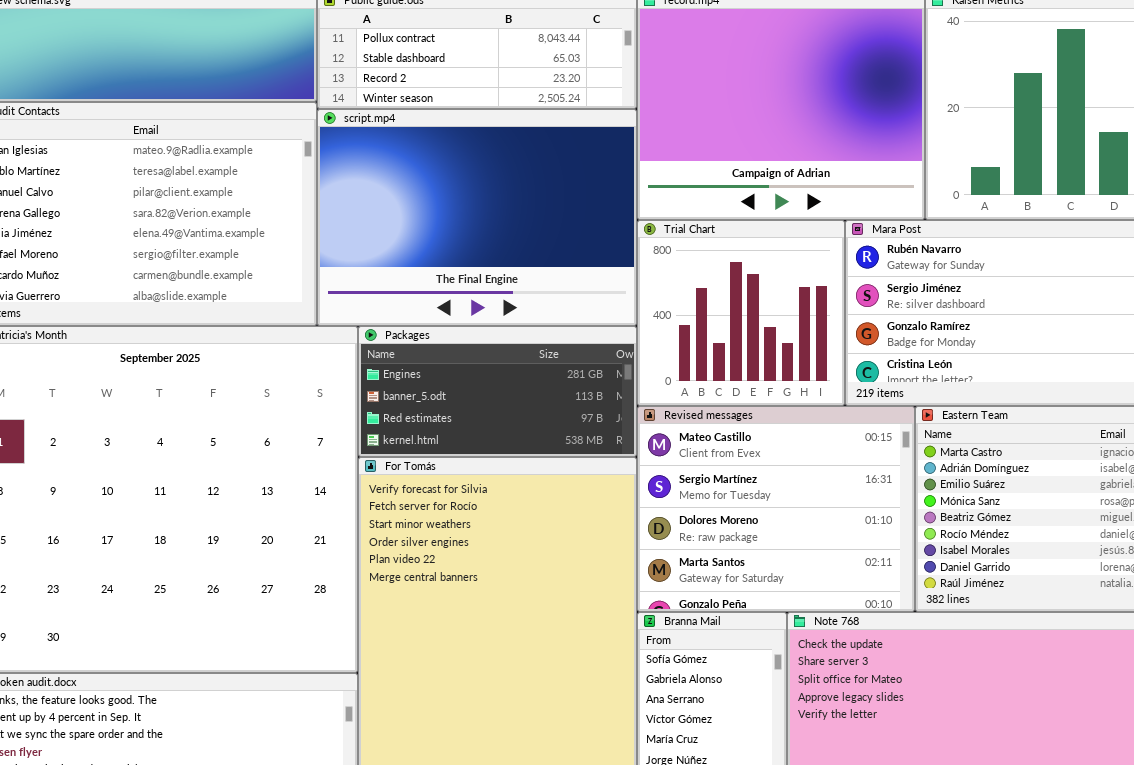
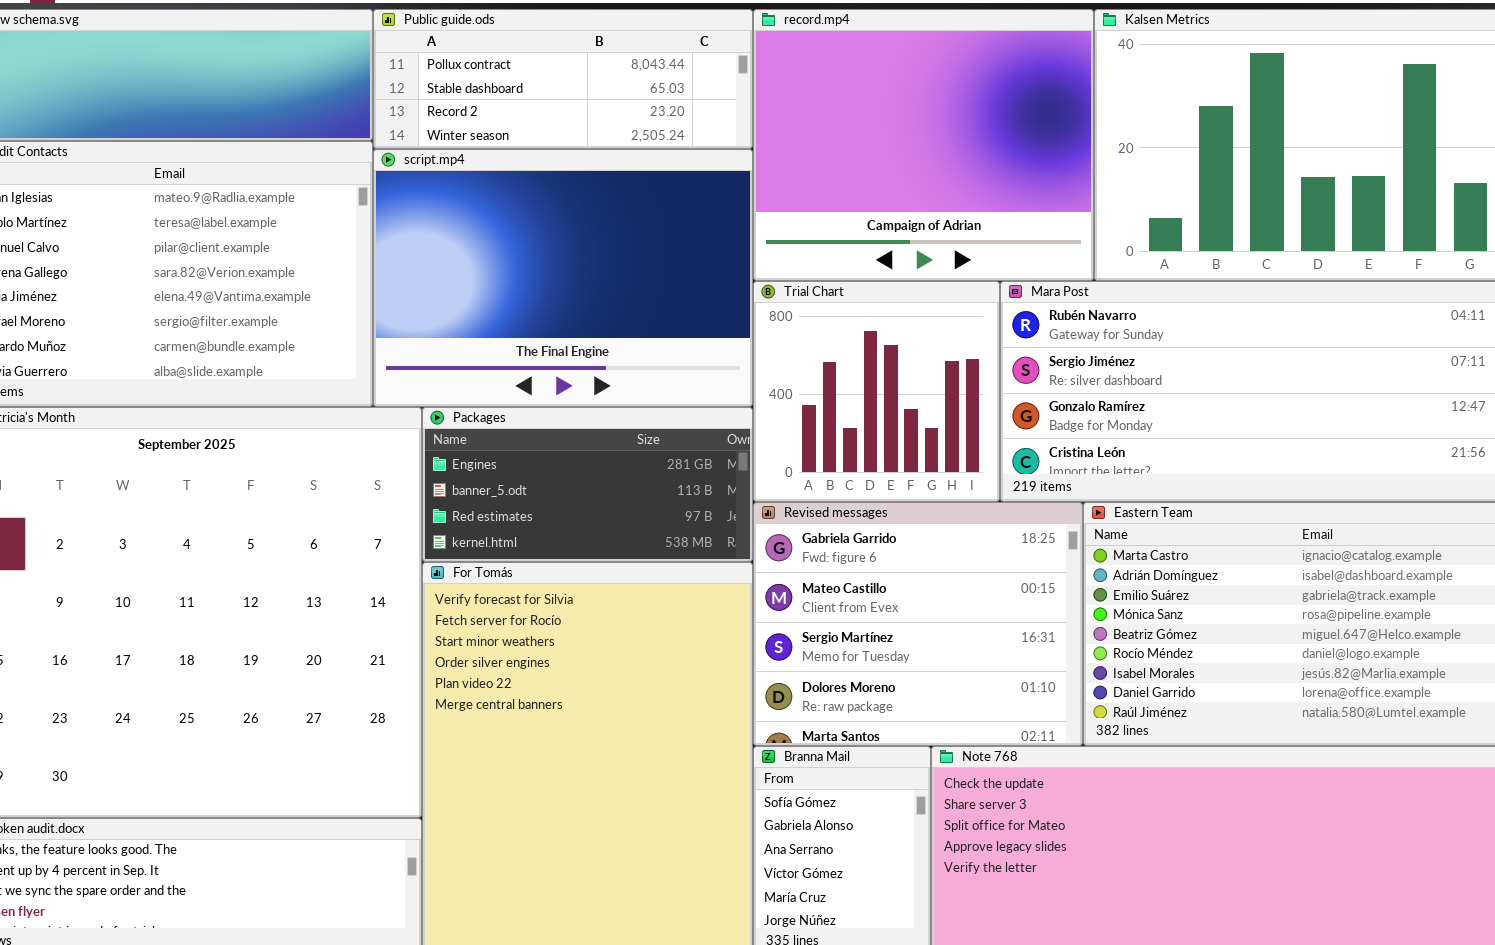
Revised messages: [637,406,915,612] -> [753,502,1083,746], scrolled up 1 row

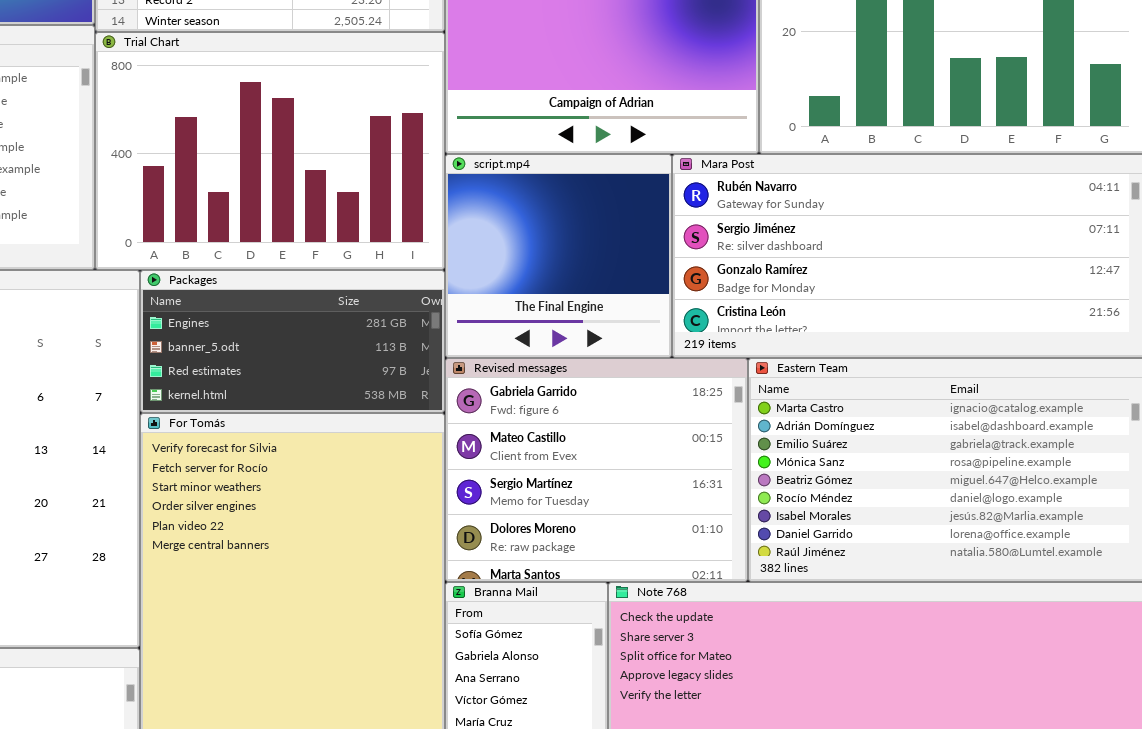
script.mp4: [373,149,753,407] -> [445,154,672,358], moved, resized
Trial Chart: [753,281,1000,502] -> [95,32,445,270], moved, resized

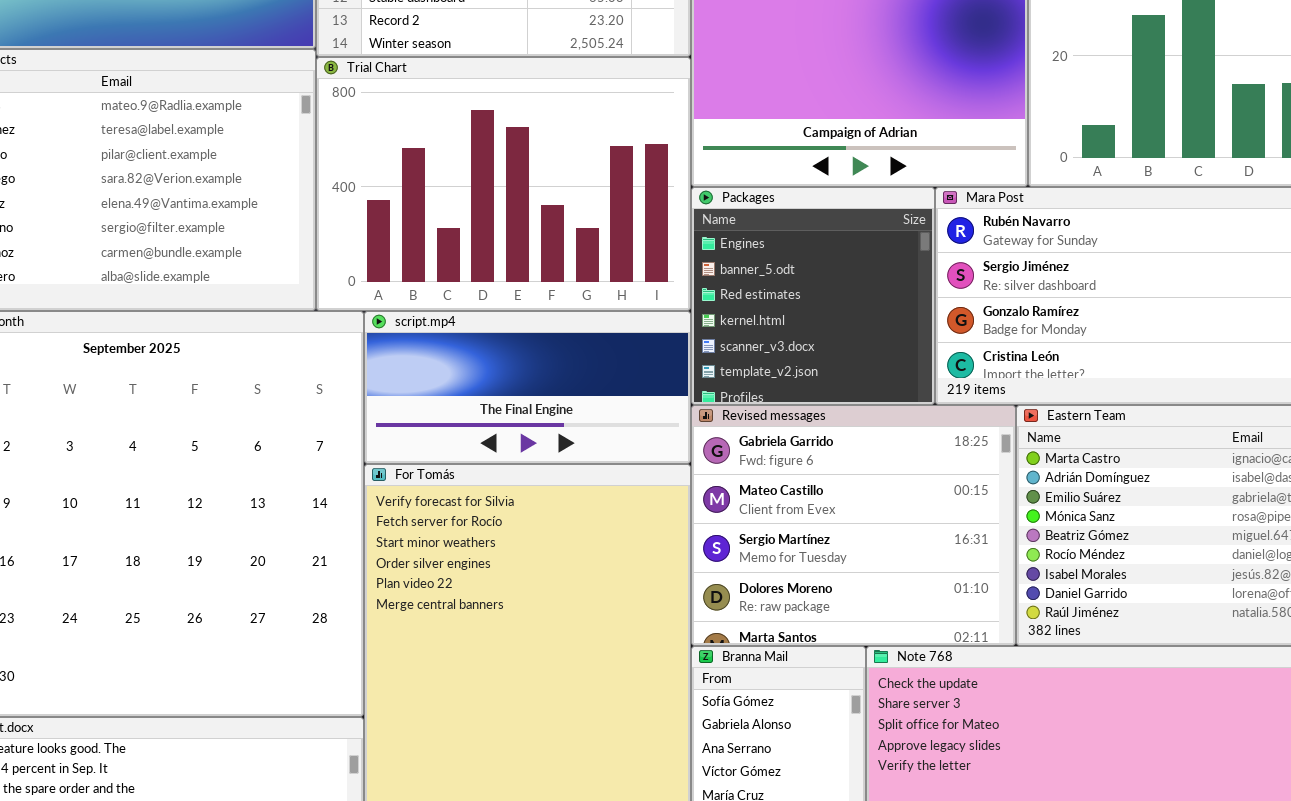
script.mp4: [445,154,672,358] -> [364,311,691,464], moved, resized
Packages: [140,270,445,413] -> [691,187,935,405], moved, resized

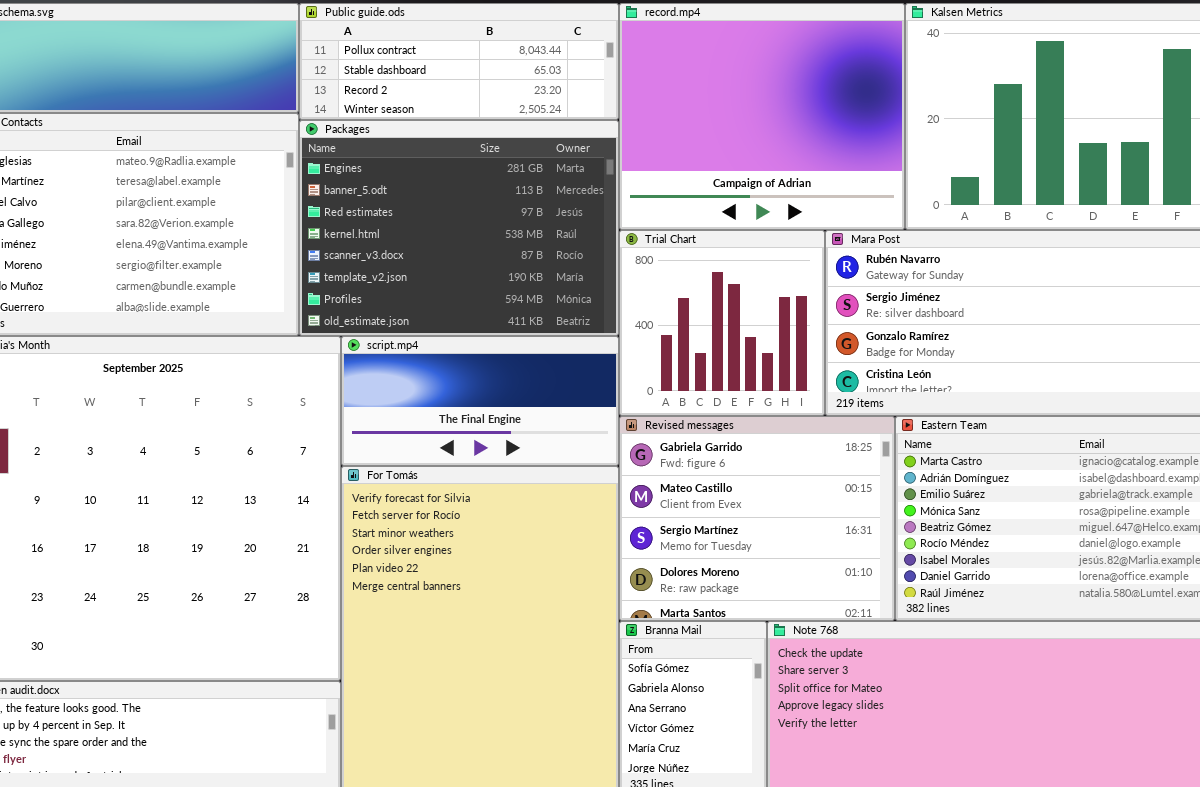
Trial Chart: [316,57,691,311] -> [619,230,825,416], moved, resized
Packages: [691,187,935,405] -> [299,120,619,336], moved, resized

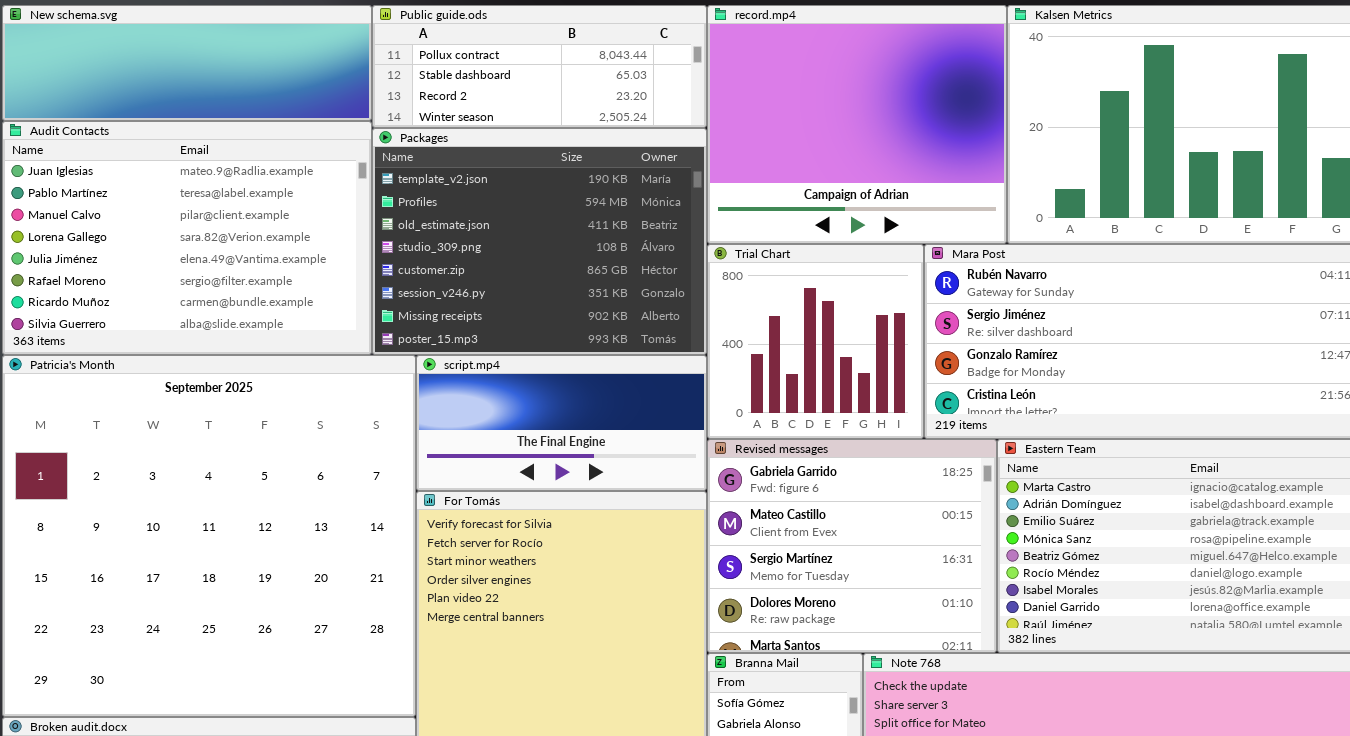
Packages: [299,120,619,336] -> [372,128,707,355], scrolled down 5 rows

